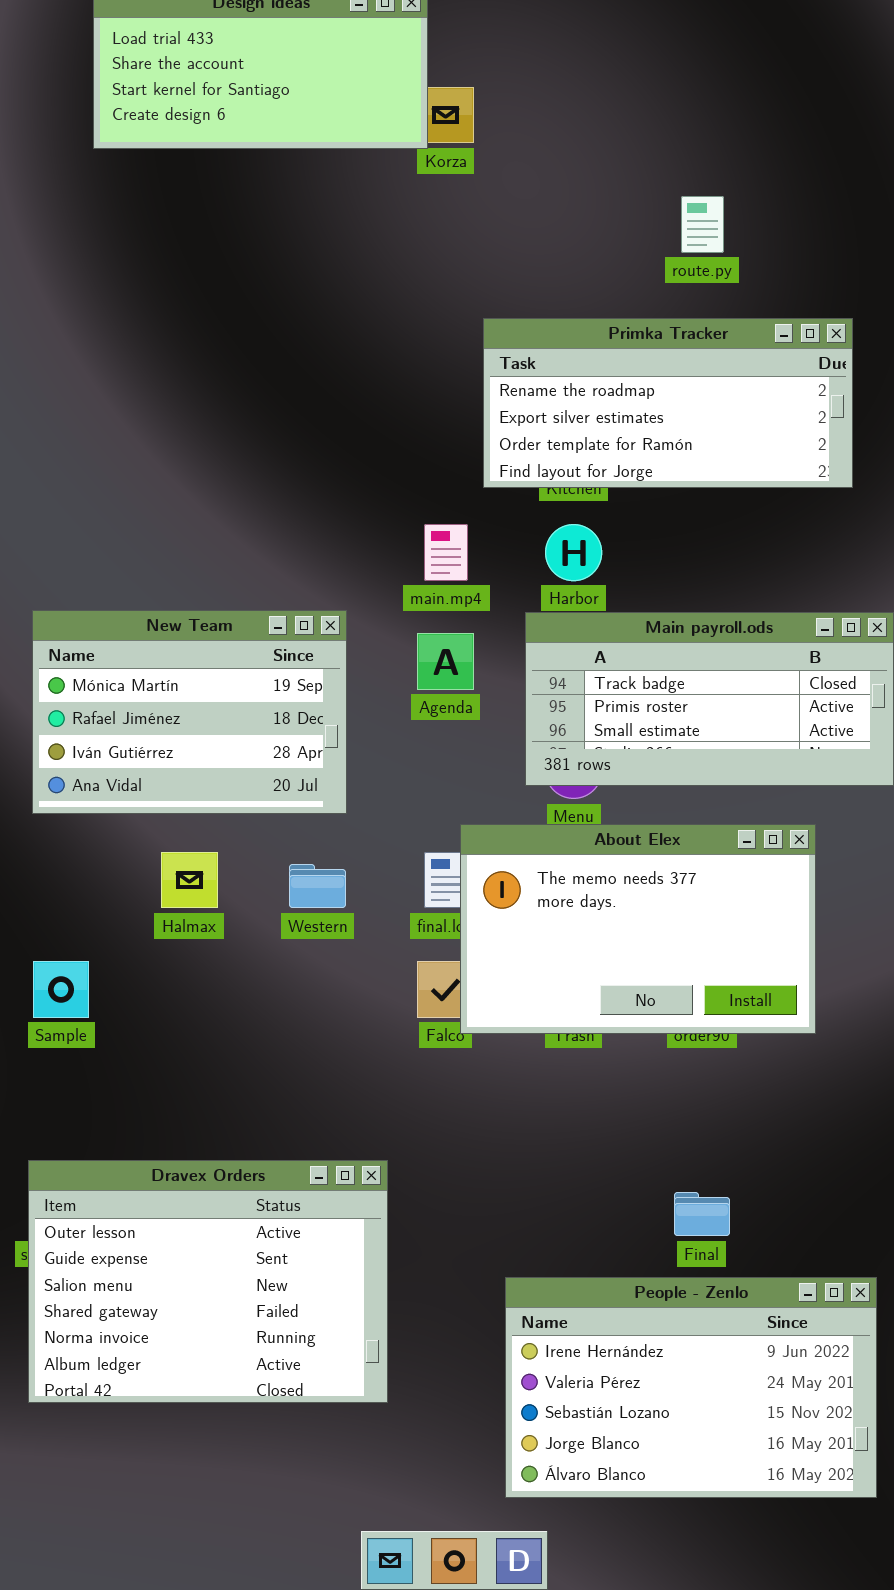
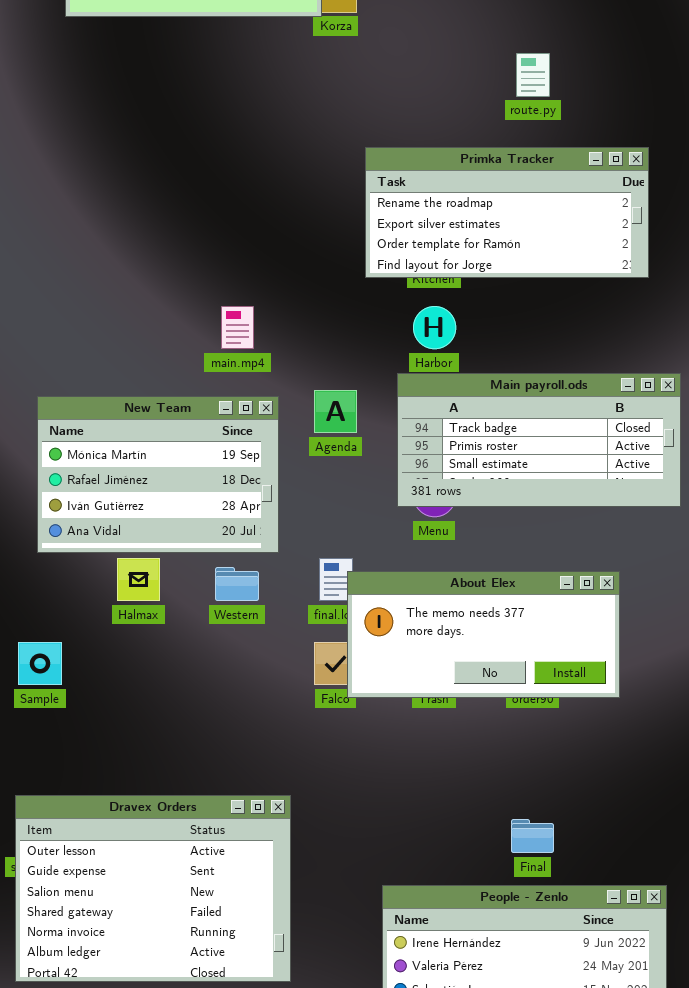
main.mp4: [424,524,468,581] -> [221,306,254,349], moved
New Team: [32,610,347,814] -> [37,396,279,553], moved
About Elex: [460,824,816,1034] -> [347,571,620,698], resized

